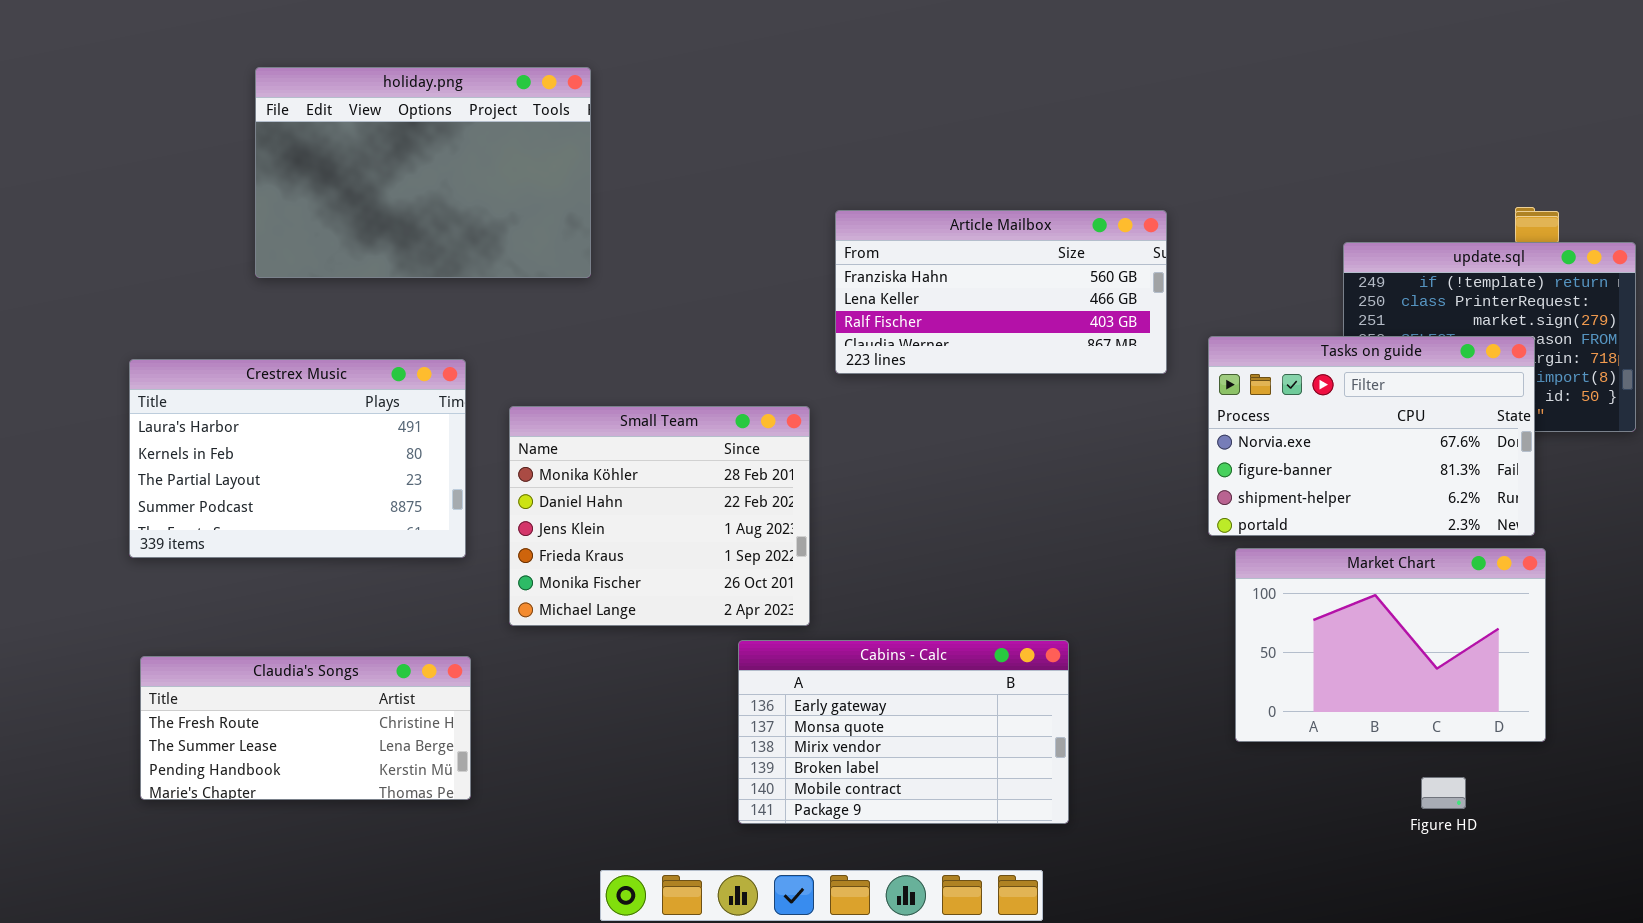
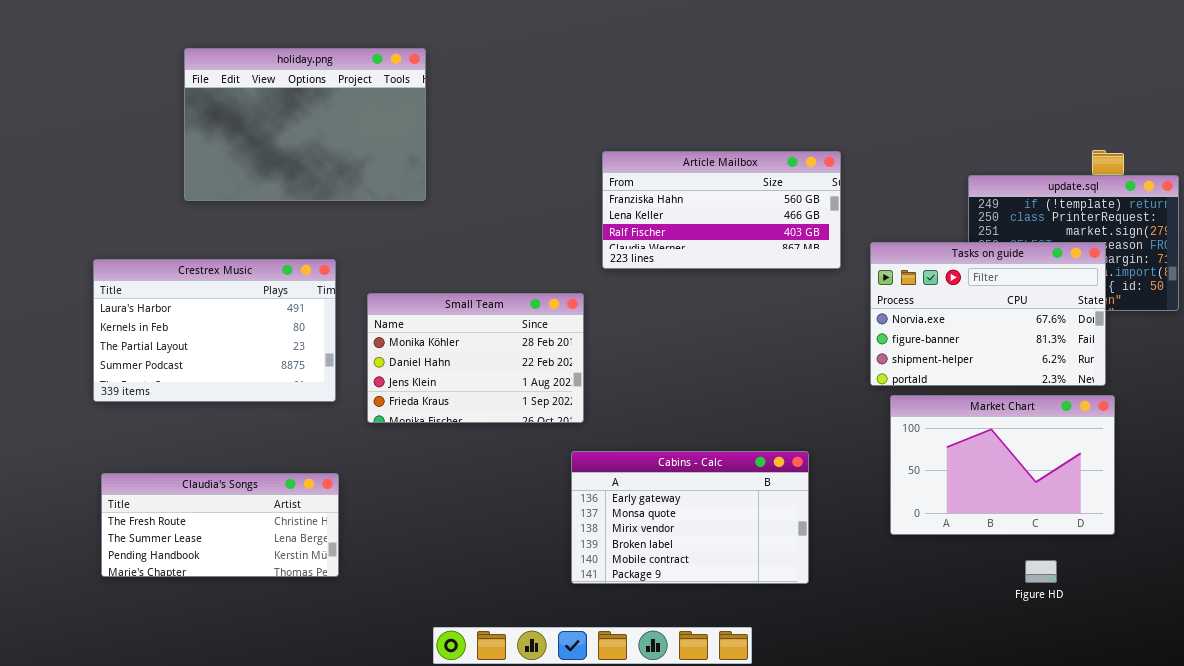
Small Team: [509,406,810,626] -> [367,293,584,423], resized
Cabins - Calc: [738,640,1069,824] -> [571,451,809,584], moved

